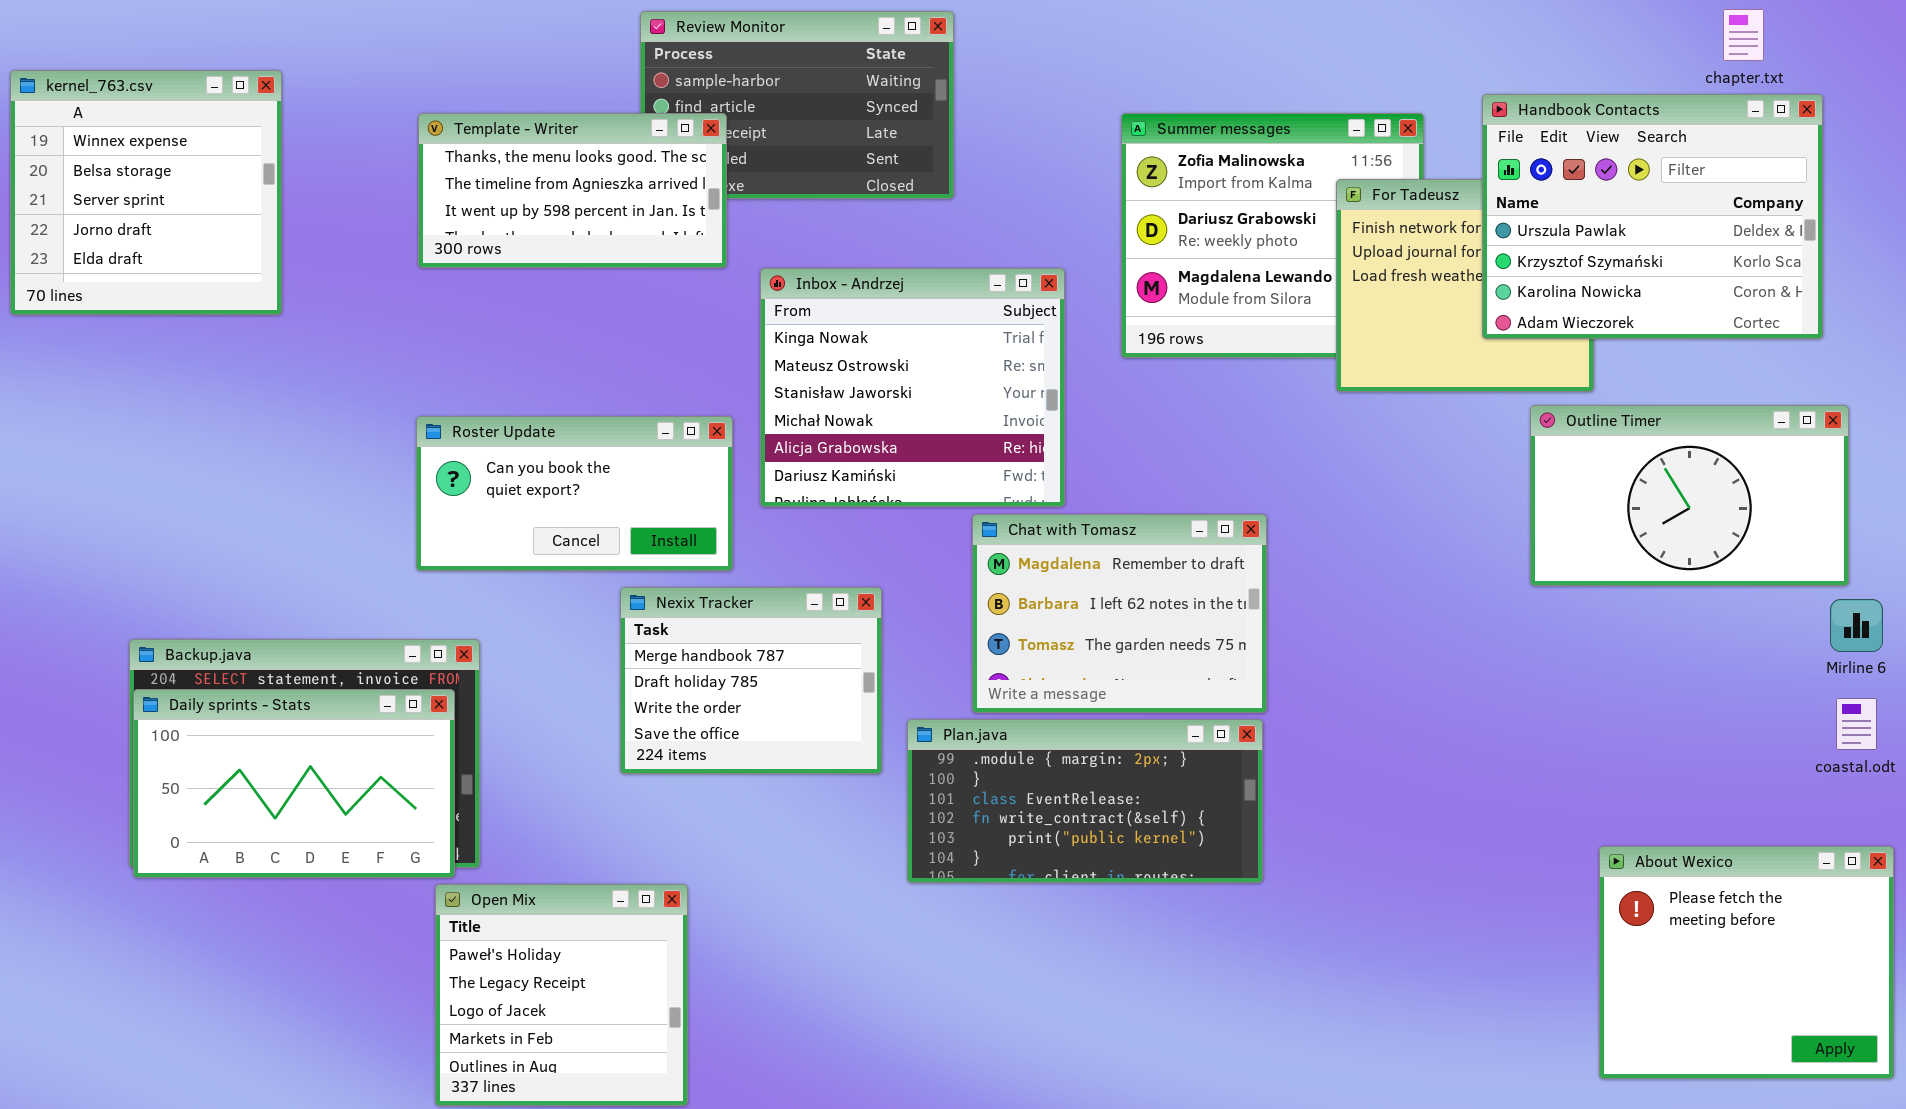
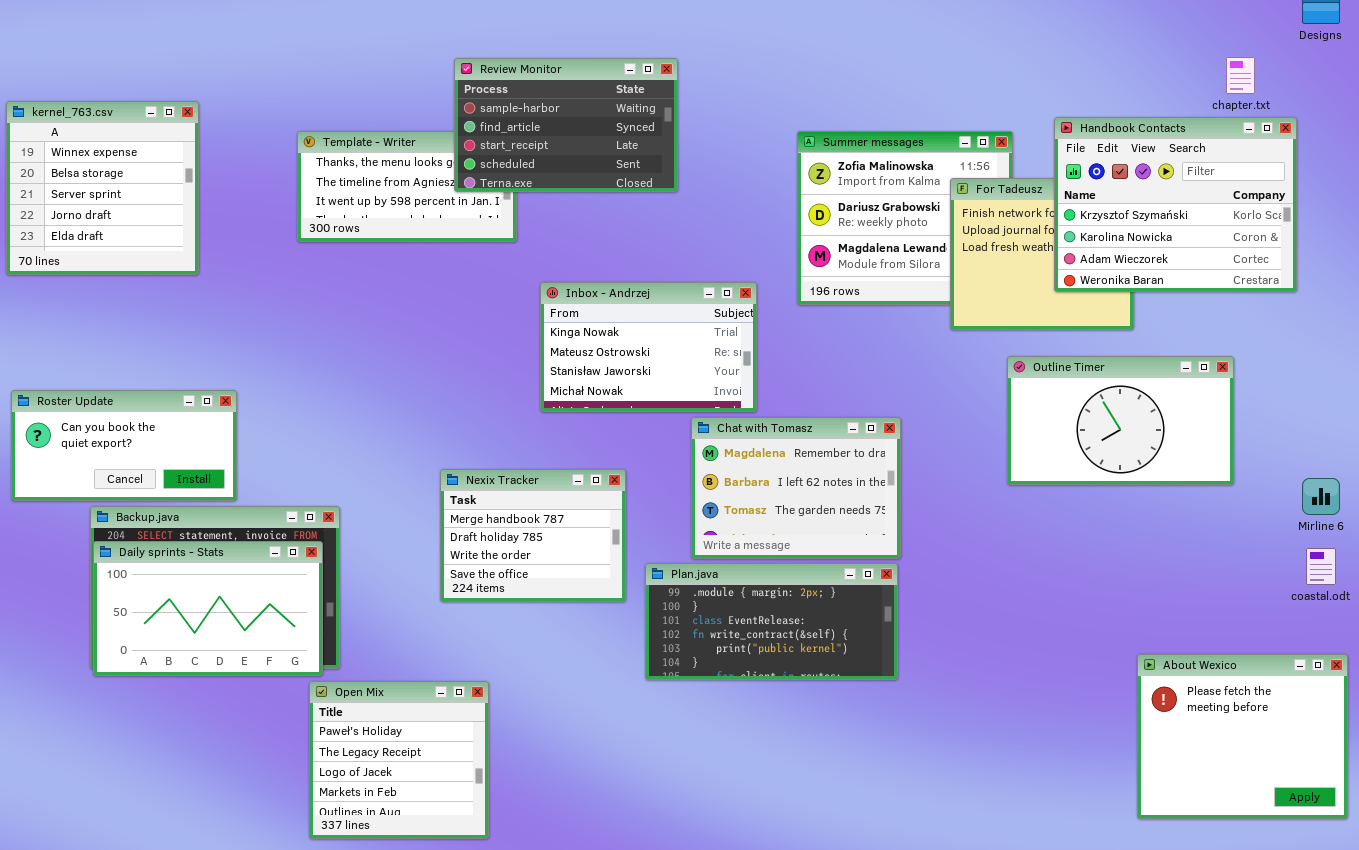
Review Monitor: [640,11,954,199] -> [454,58,678,192], raised
Handbook Contacts: [1482,94,1823,339] -> [1054,117,1297,292], scrolled down 1 row
Inbox - Andrzej: [760,268,1065,507] -> [540,282,757,412], resized
Outline Timer: [1530,405,1849,586] -> [1007,356,1234,485], moved
Roster Update: [416,416,733,571] -> [11,390,237,501], moved

